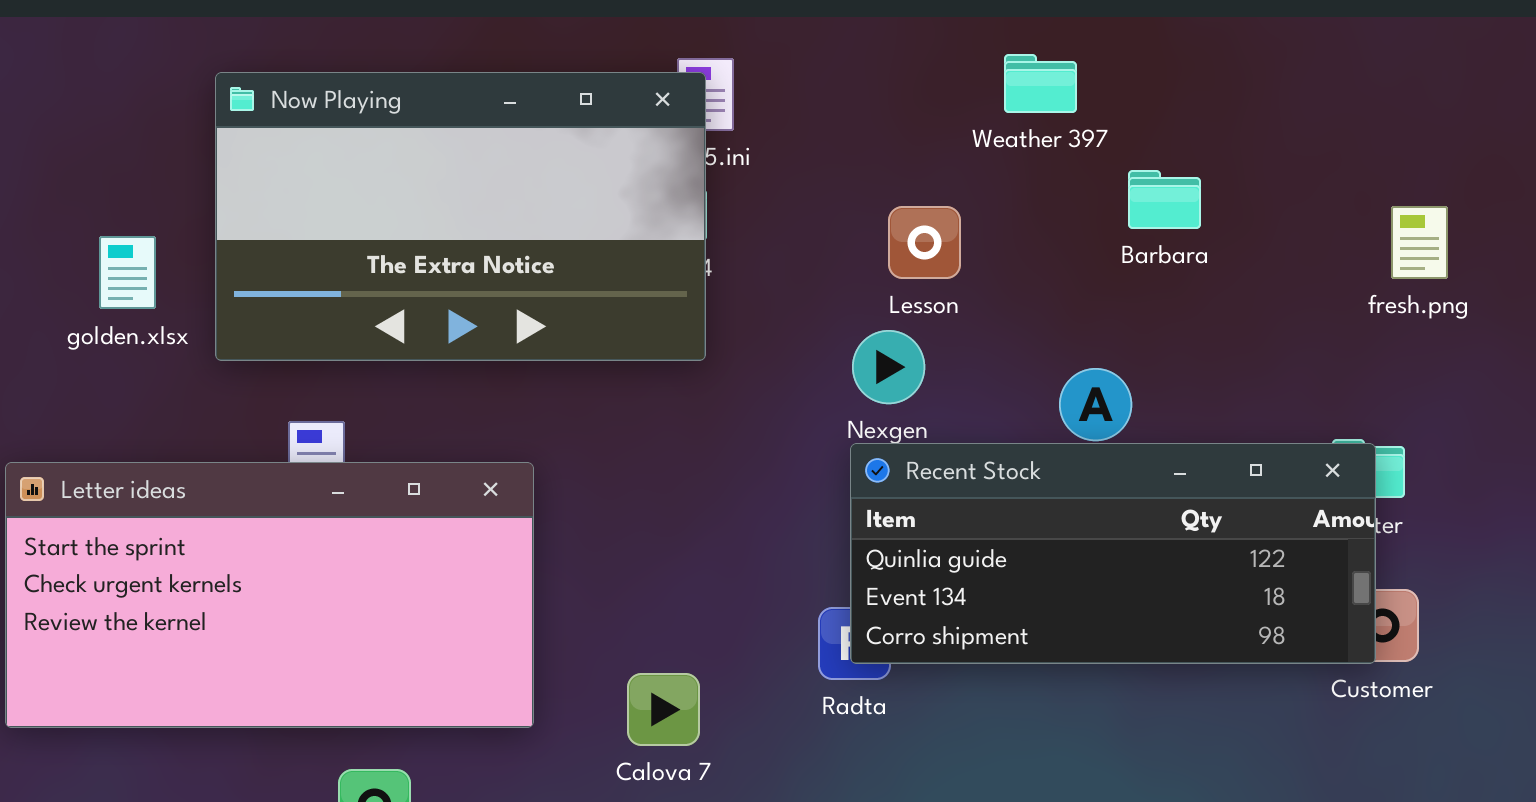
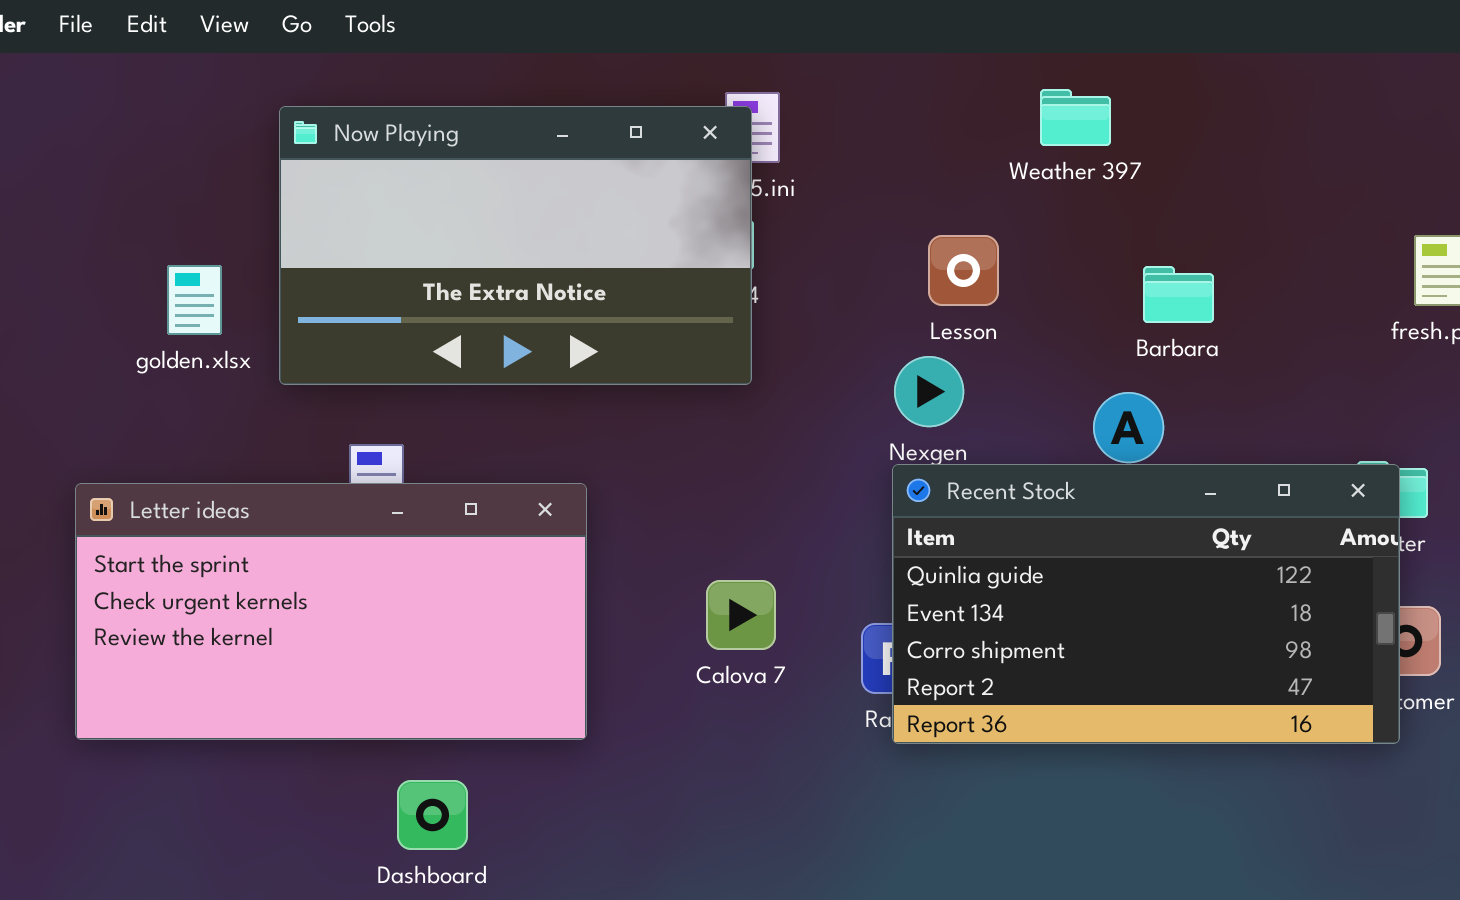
Barbara: [1128,170,1201,229] -> [1143,266,1214,323], moved
Recent Stock: [850,443,1376,664] -> [892,464,1400,744], resized
Calova 7: [627,673,700,746] -> [706,580,776,650], moved

